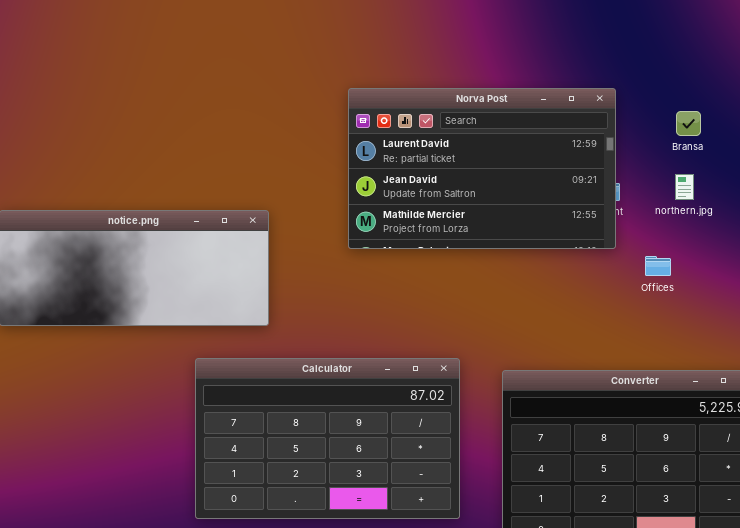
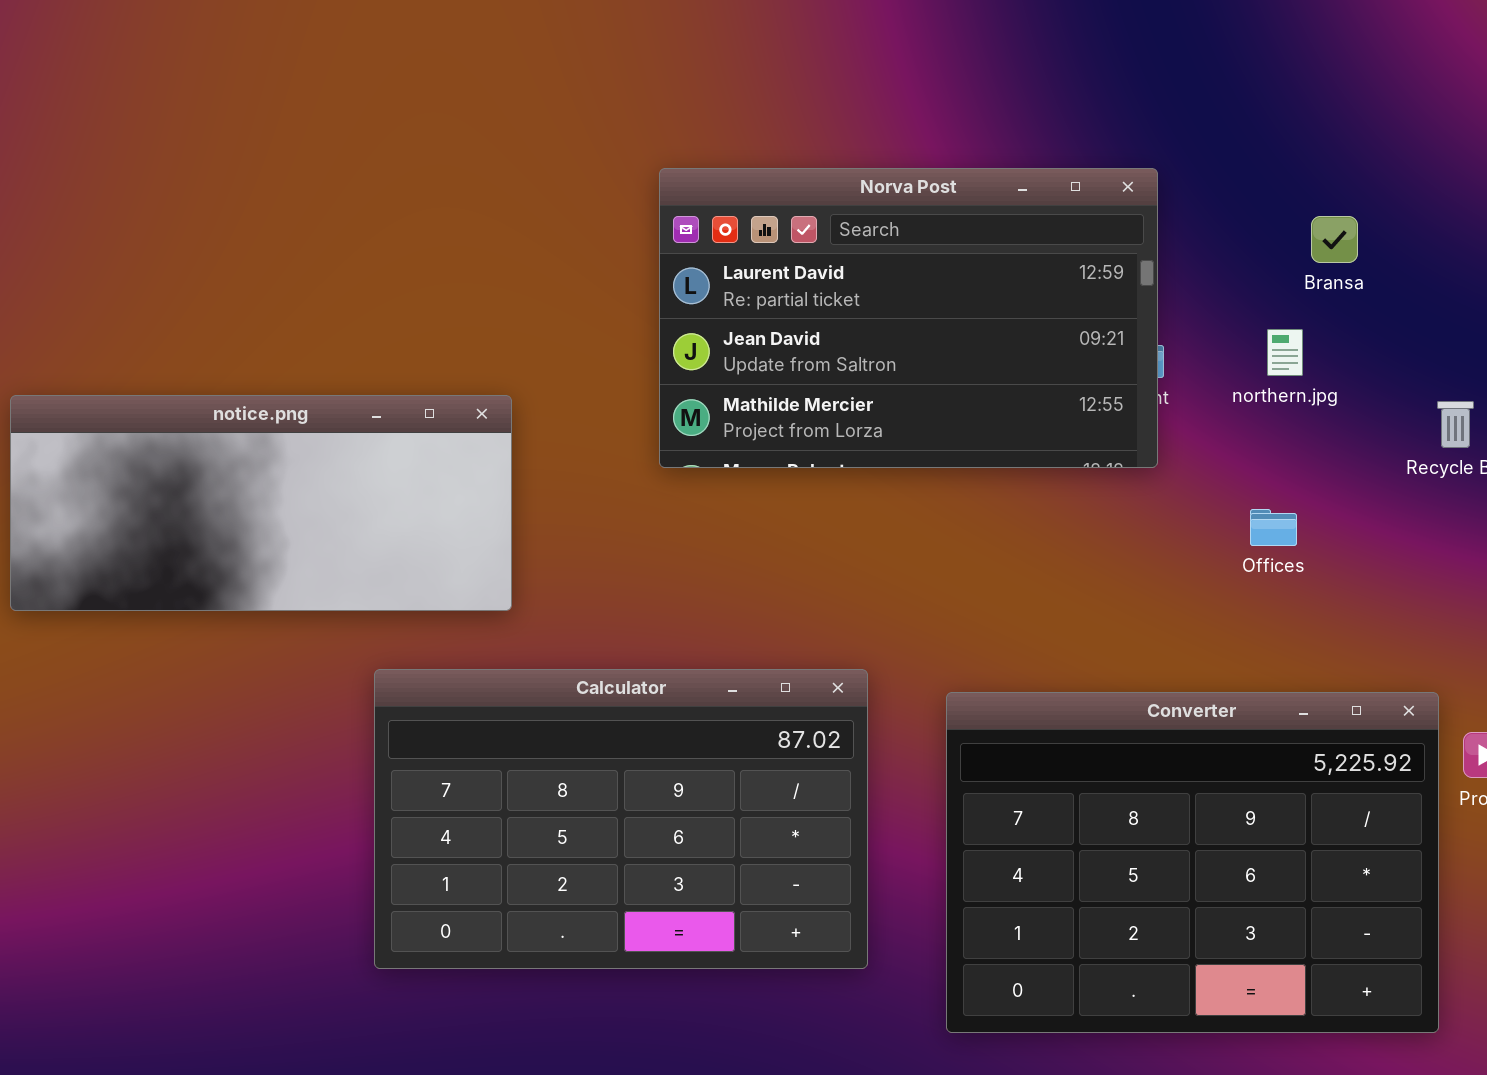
Bransa: [676,111,701,136] -> [1311,216,1358,263], moved
Offices: [645,256,671,276] -> [1250,509,1297,546], moved

